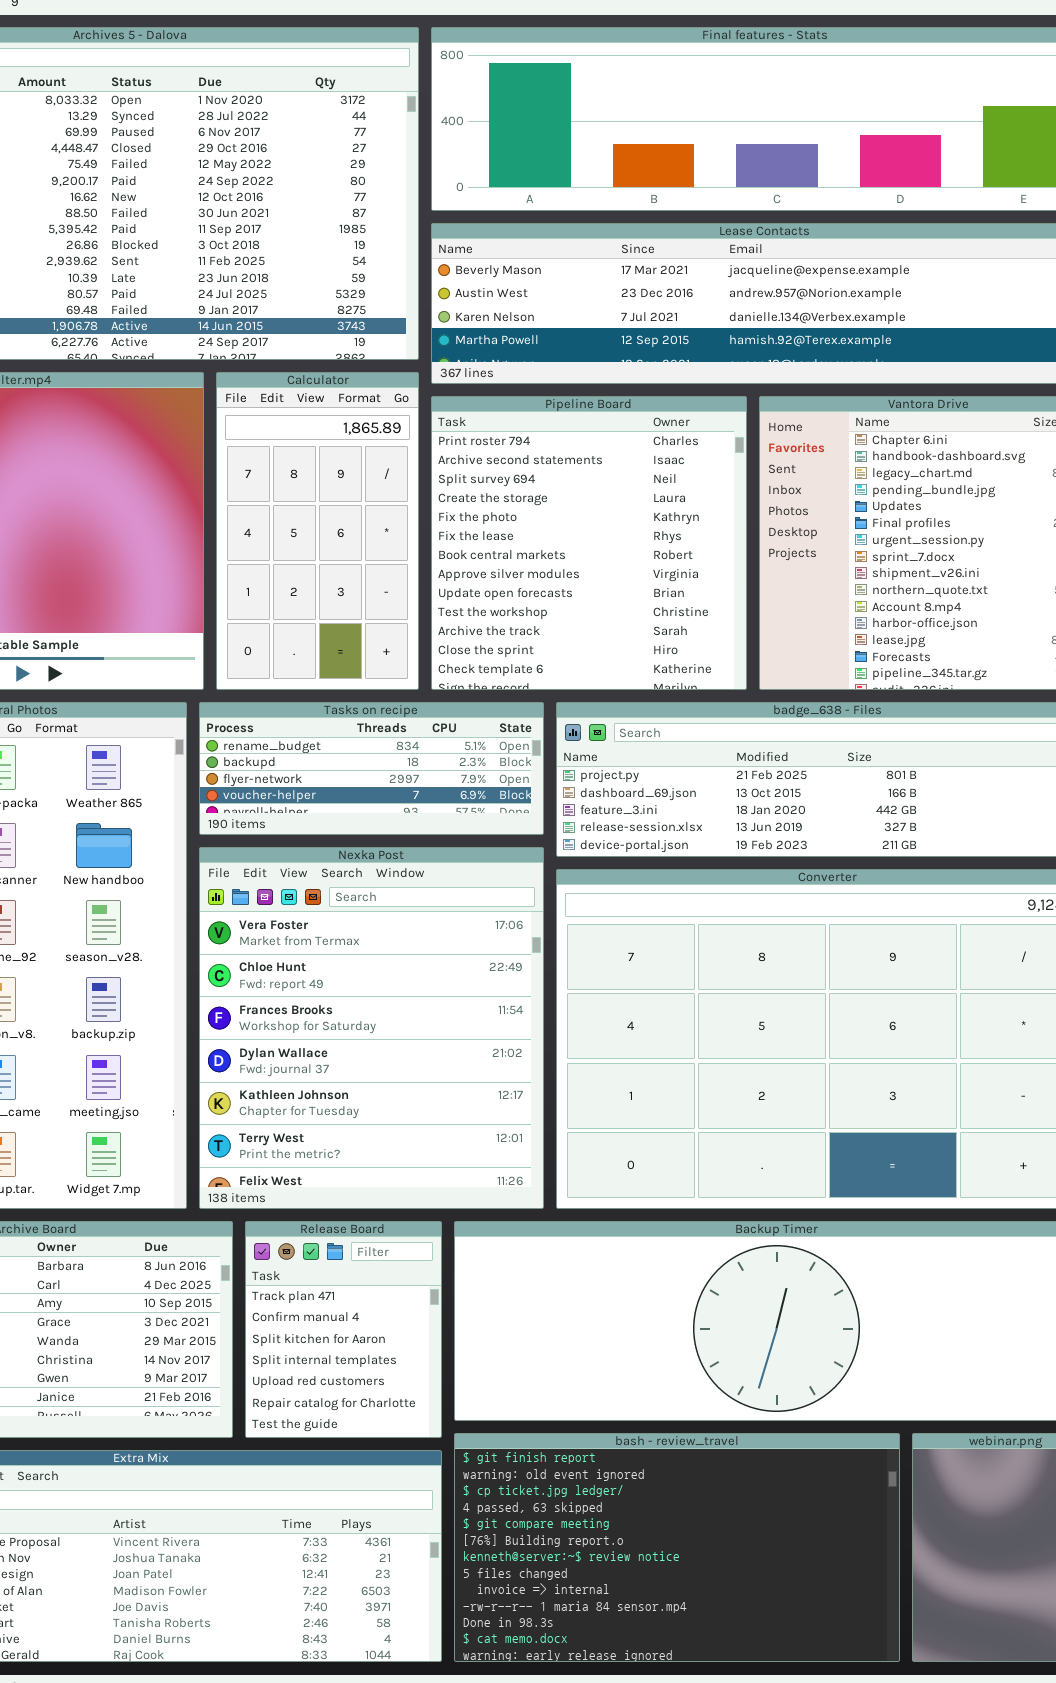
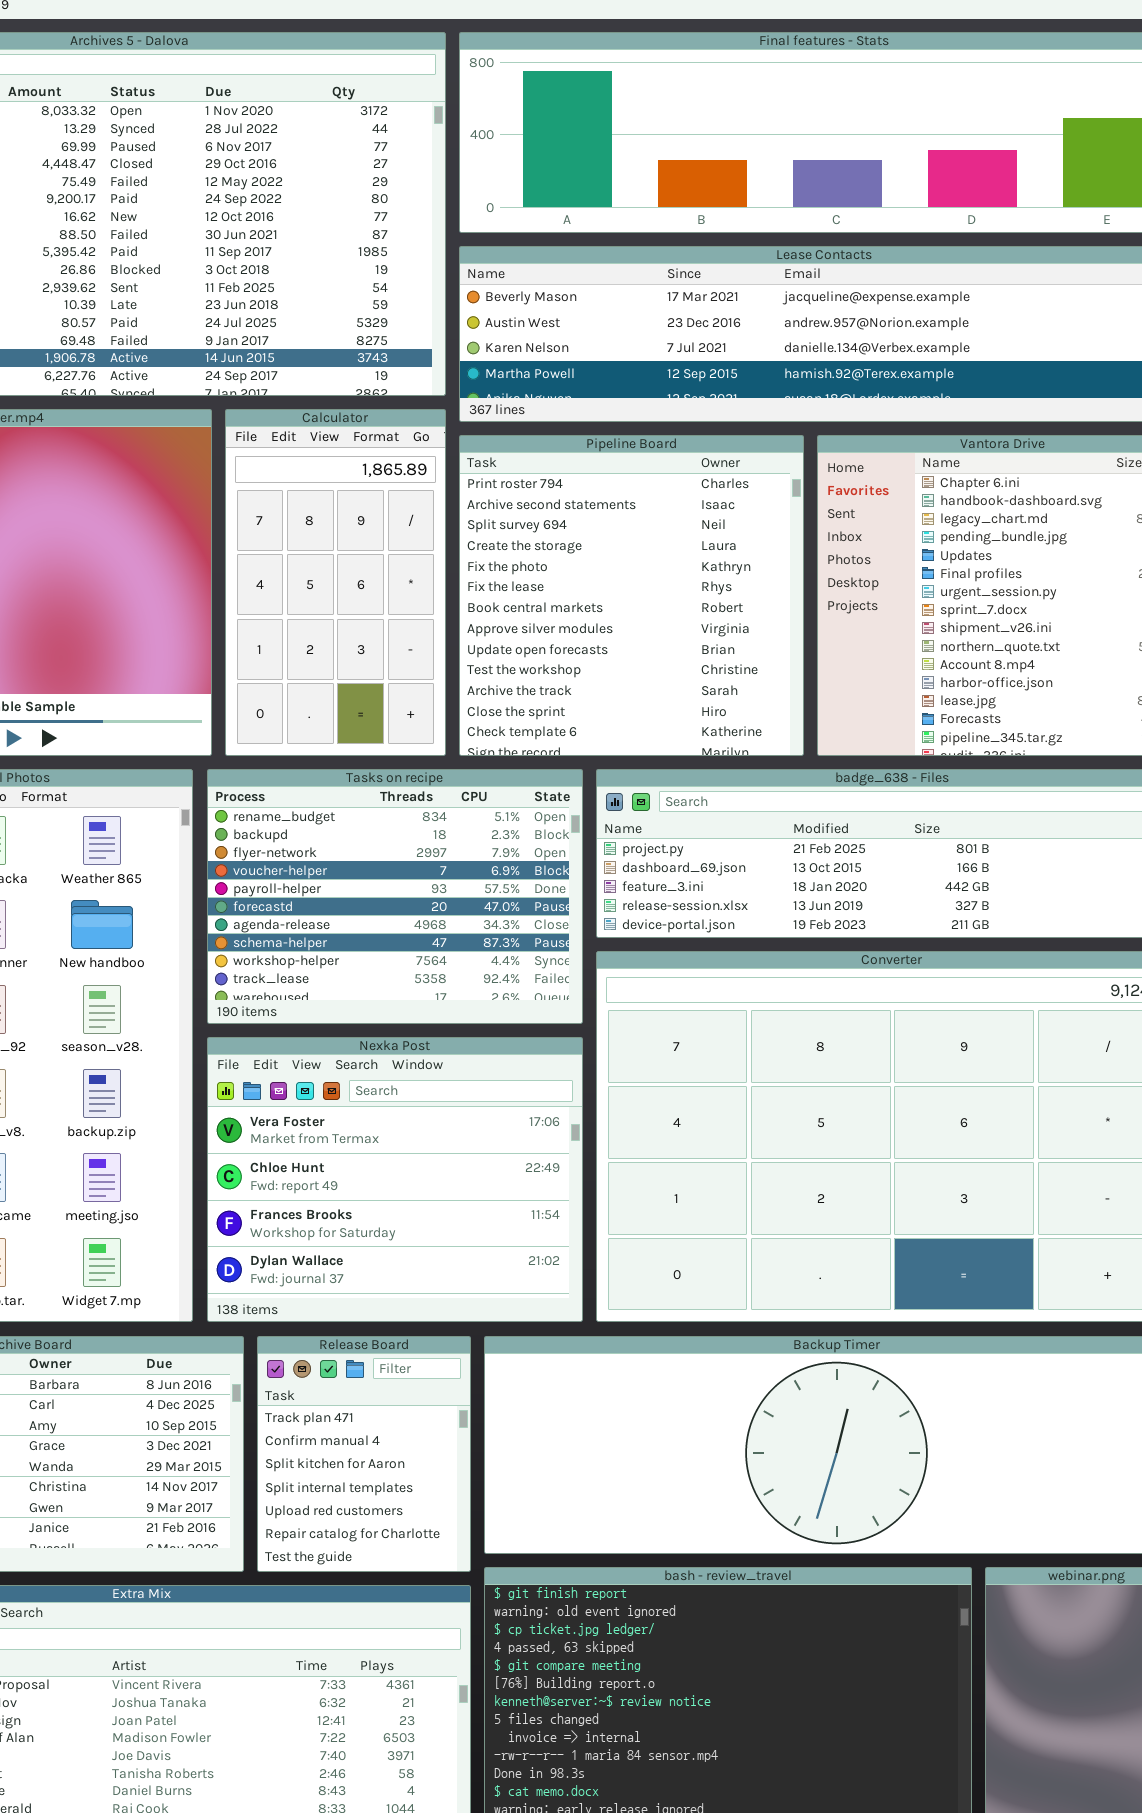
Tasks on recipe: [199,702,544,835] -> [207,769,583,1024], resized
Nexka Post: [199,847,544,1209] -> [207,1037,583,1322], resized

